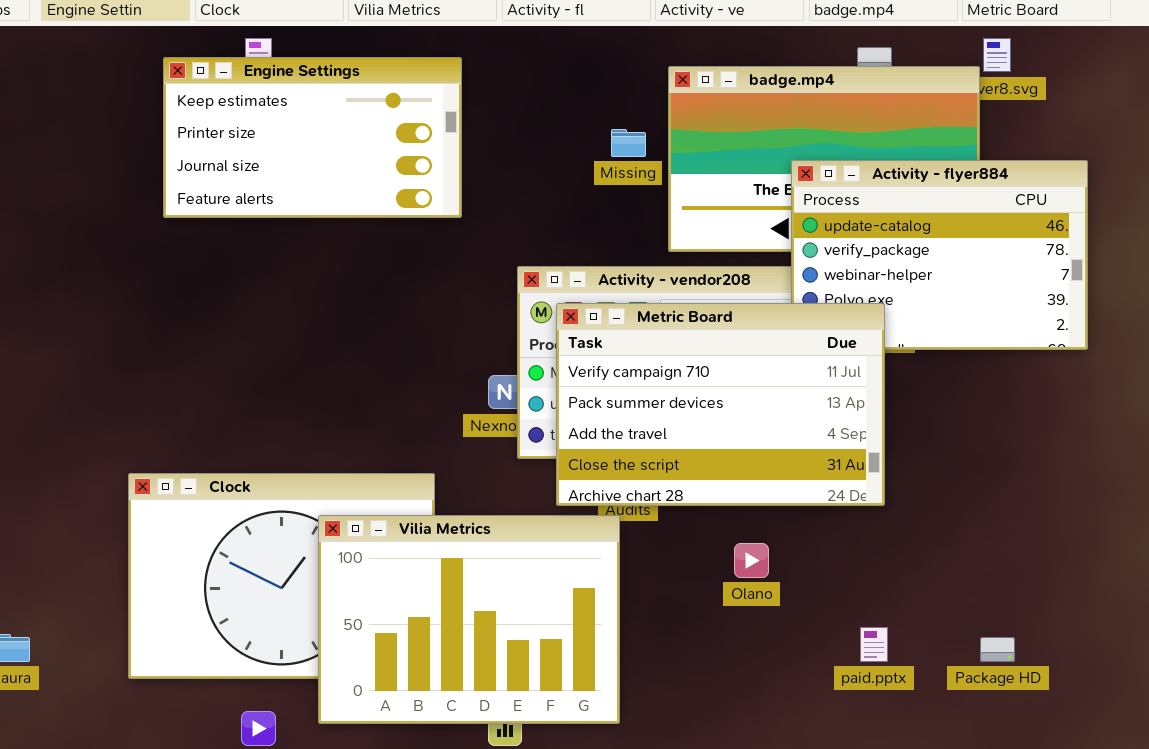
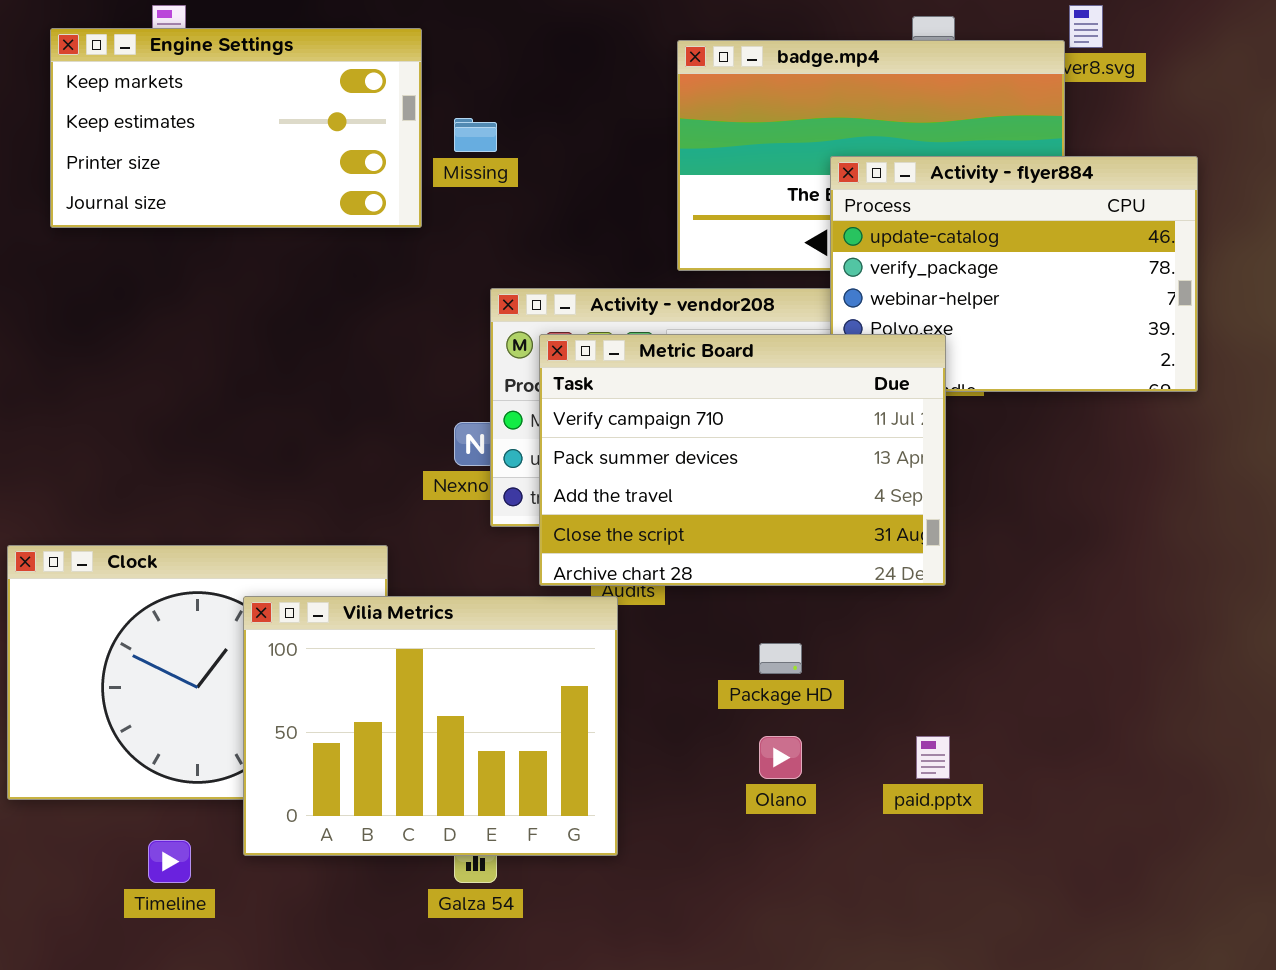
Engine Settings: [163,57,462,218] -> [50,28,422,228], scrolled up 1 row
Missing: [611,129,646,157] -> [454,118,497,152], moved
Olano: [734,543,769,578] -> [759,736,802,779], moved
Package HD: [980,637,1015,662] -> [759,643,802,674], moved

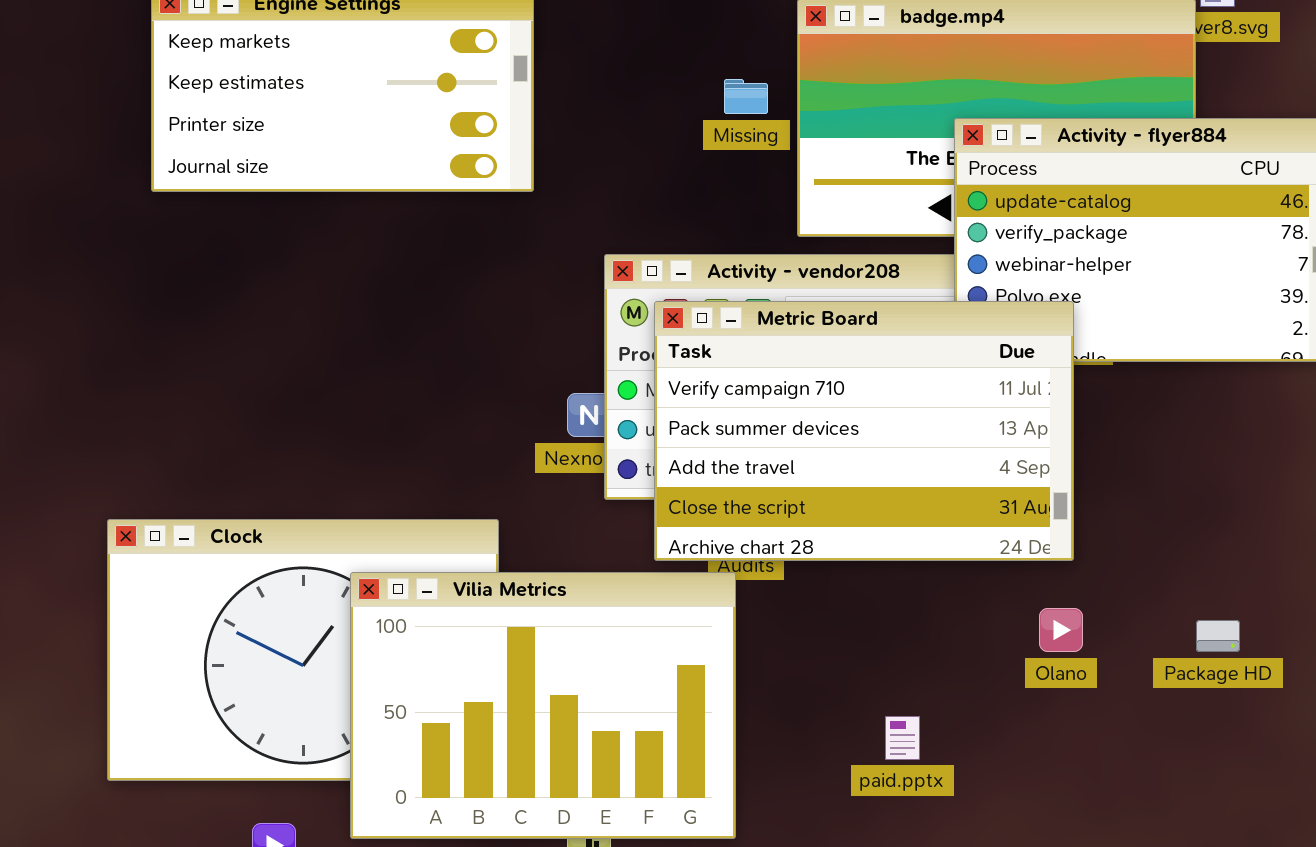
Missing: [454,118,497,152] -> [724,79,768,114], moved
Package HD: [759,643,802,674] -> [1196,620,1240,652], moved
Olano: [759,736,802,779] -> [1039,608,1083,652], moved
paid.pptx: [916,736,950,779] -> [885,716,920,760], moved

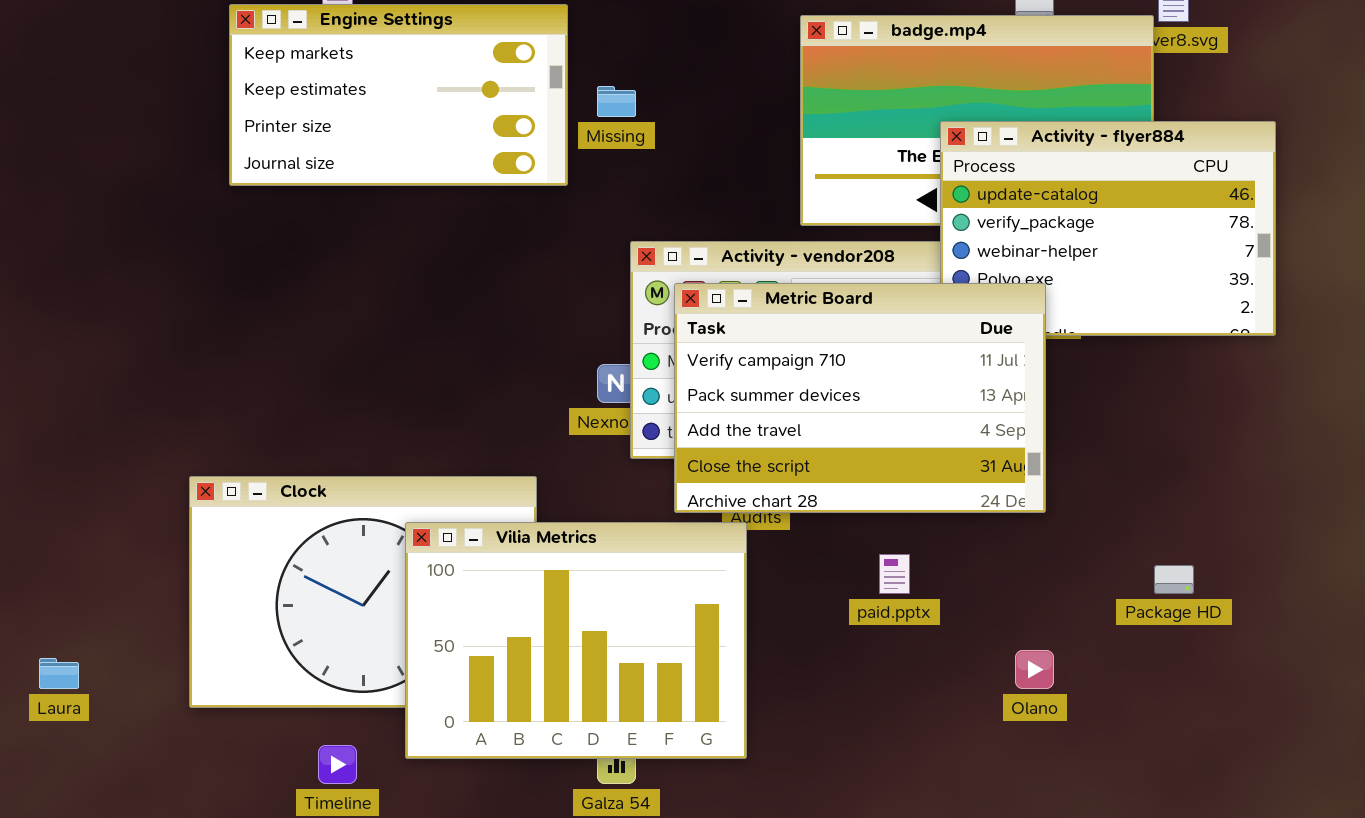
Missing: [724,79,768,114] -> [597,86,636,117], moved
Olano: [1039,608,1083,652] -> [1015,650,1054,689], moved
paid.pptx: [885,716,920,760] -> [879,554,910,594], moved

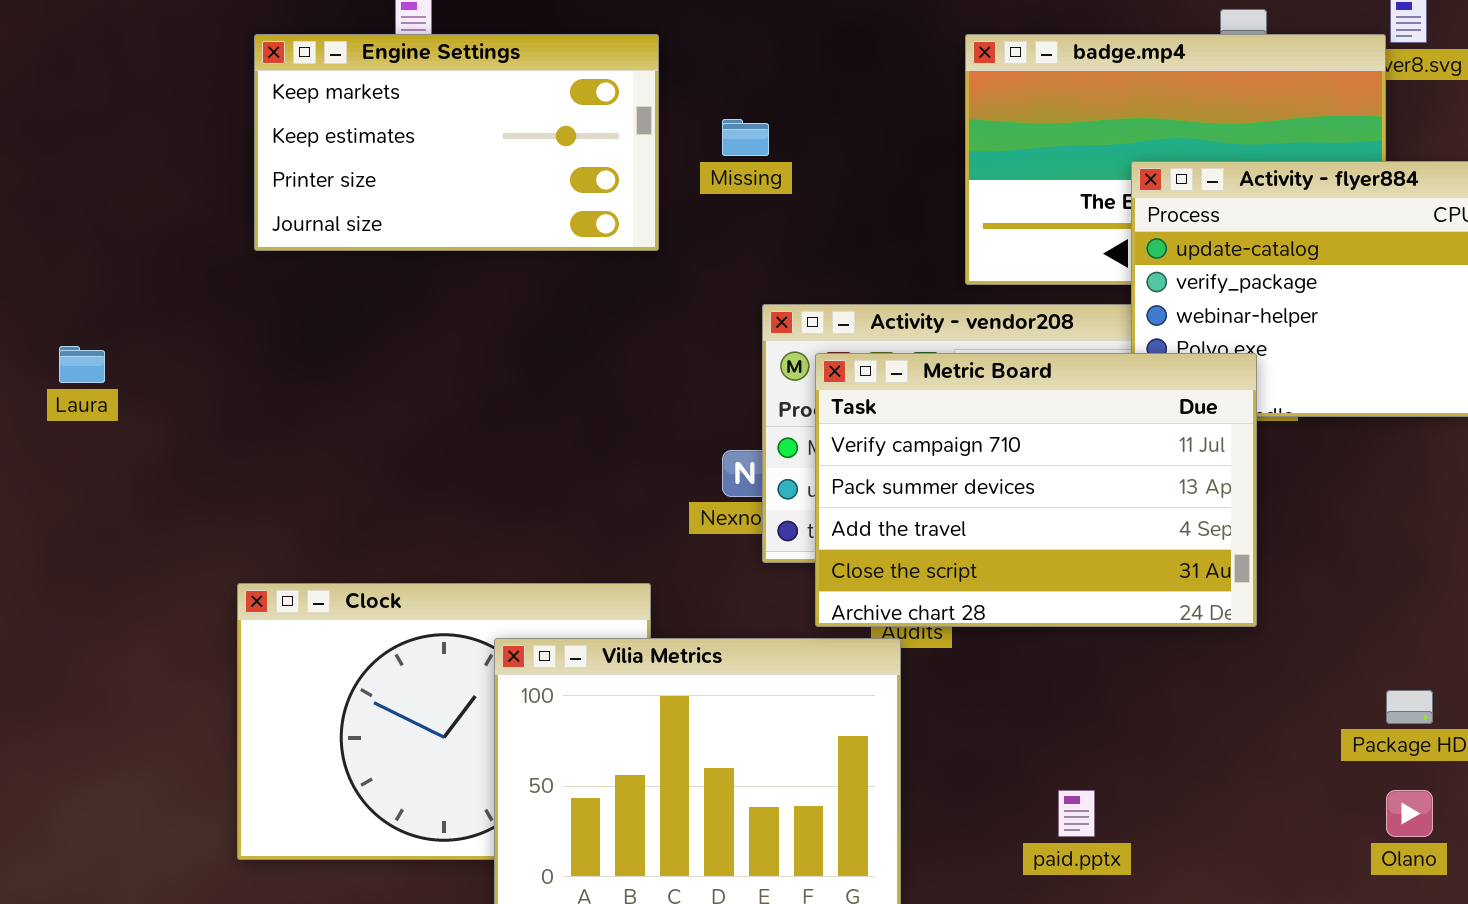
Engine Settings: [229,4,568,186] -> [254,34,659,251], moved
paid.pptx: [879,554,910,594] -> [1058,790,1095,837], moved
Olano: [1015,650,1054,689] -> [1386,790,1433,837], moved
Laura: [39,658,79,689] -> [59,346,105,383], moved

